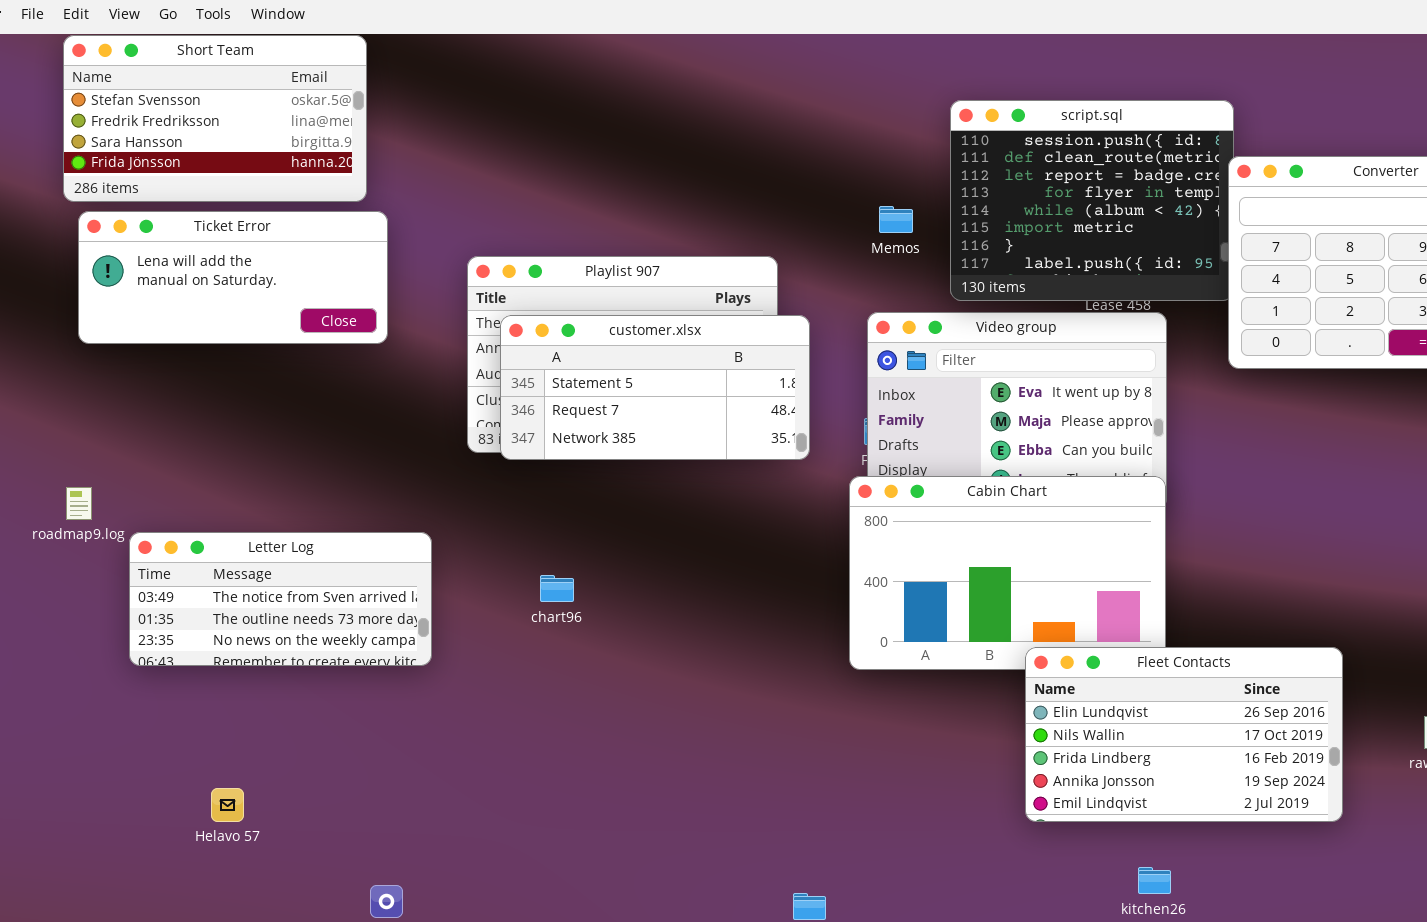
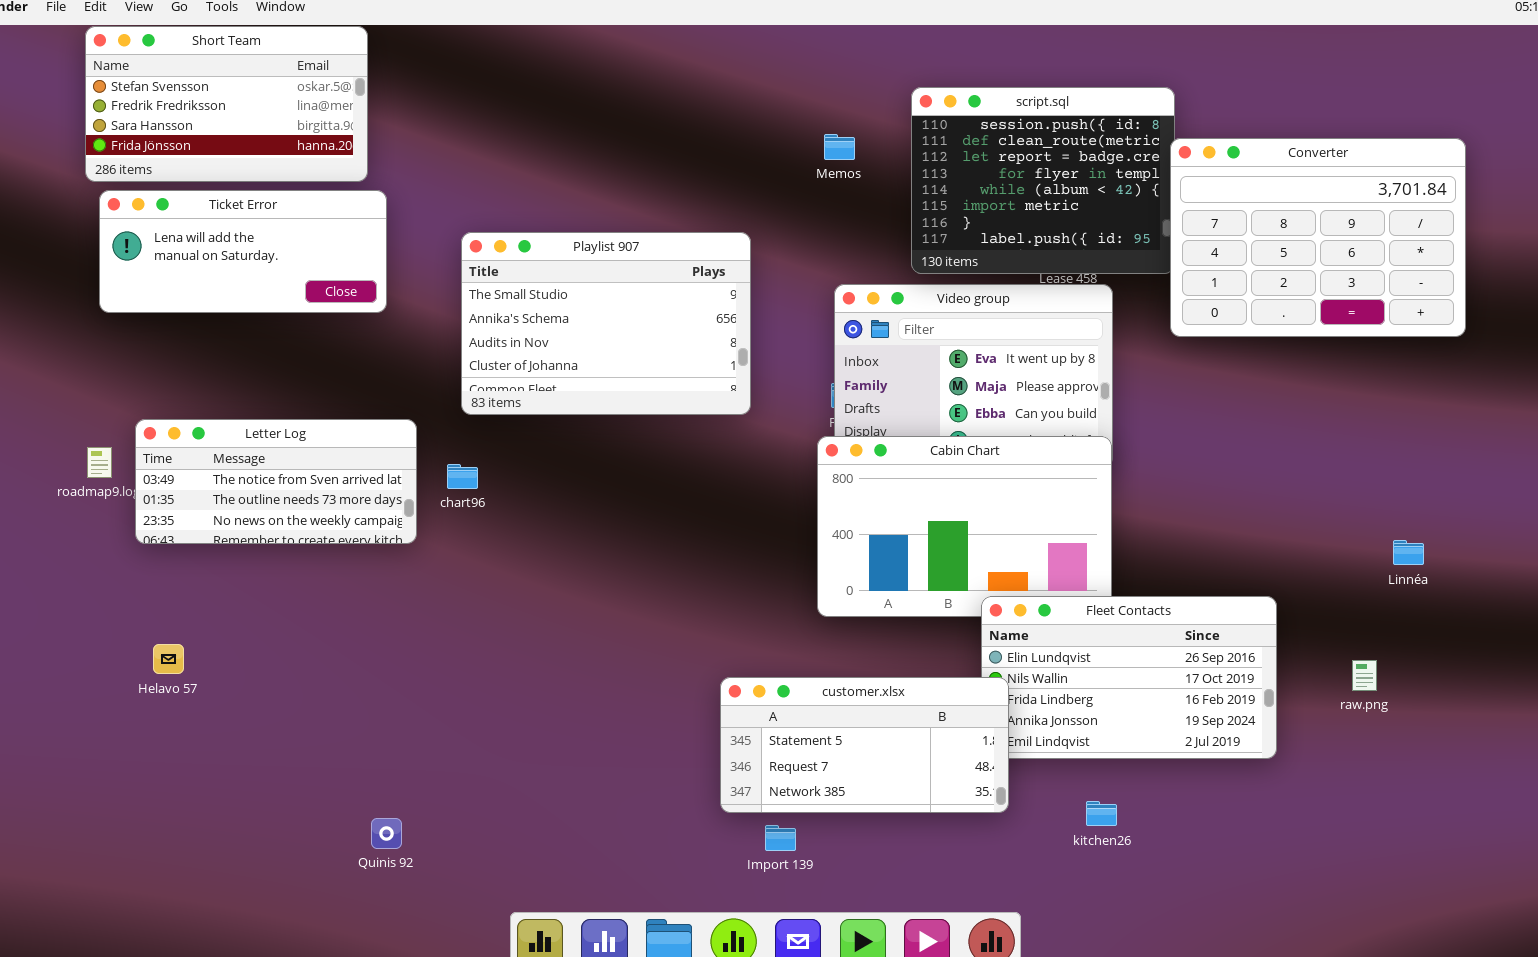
Memos: [879,206,913,233] -> [824,134,855,160], moved
customer.xlsx: [500,315,810,460] -> [720,677,1009,813], moved
Letter Log: [129,532,432,666] -> [135,419,417,544], moved
chart96: [540,575,574,602] -> [447,464,478,489], moved
Helavo 57: [211,788,244,822] -> [153,644,184,674], moved

